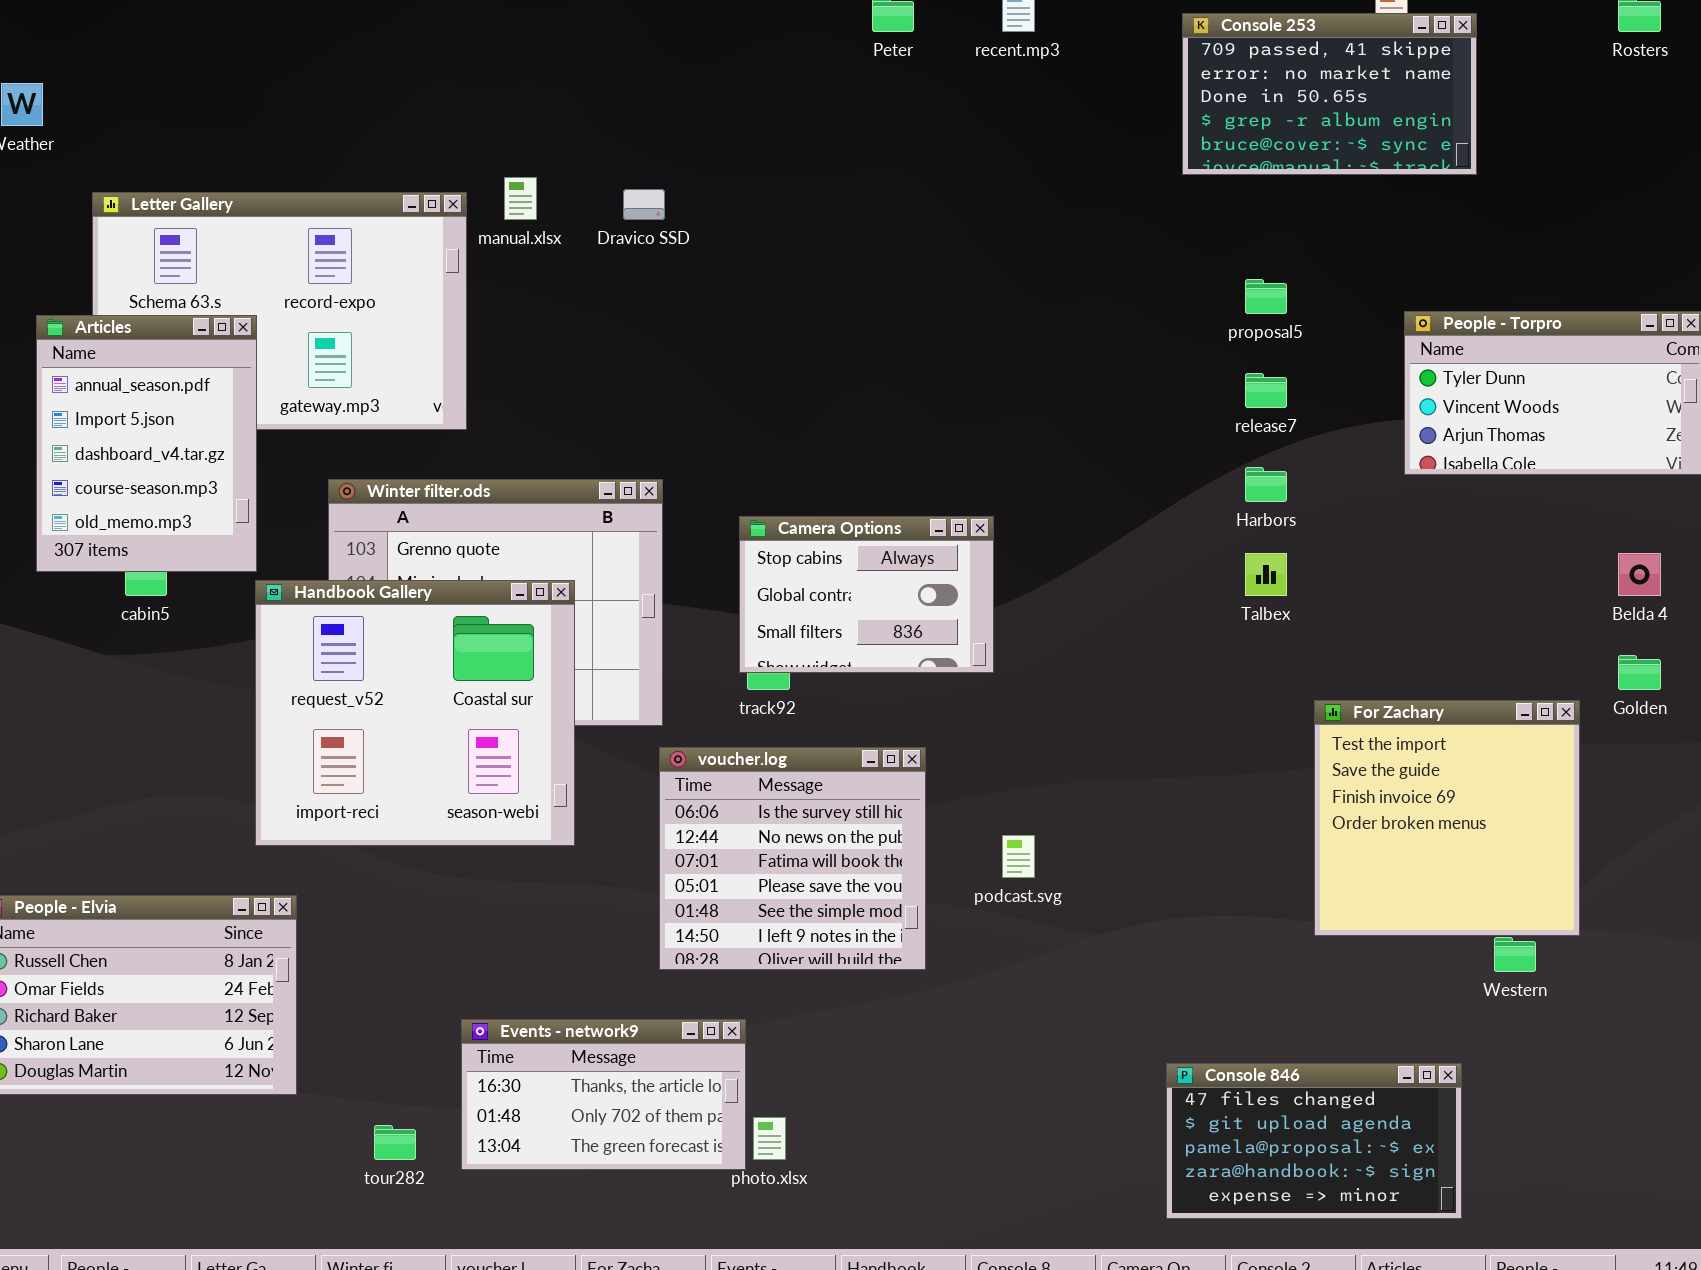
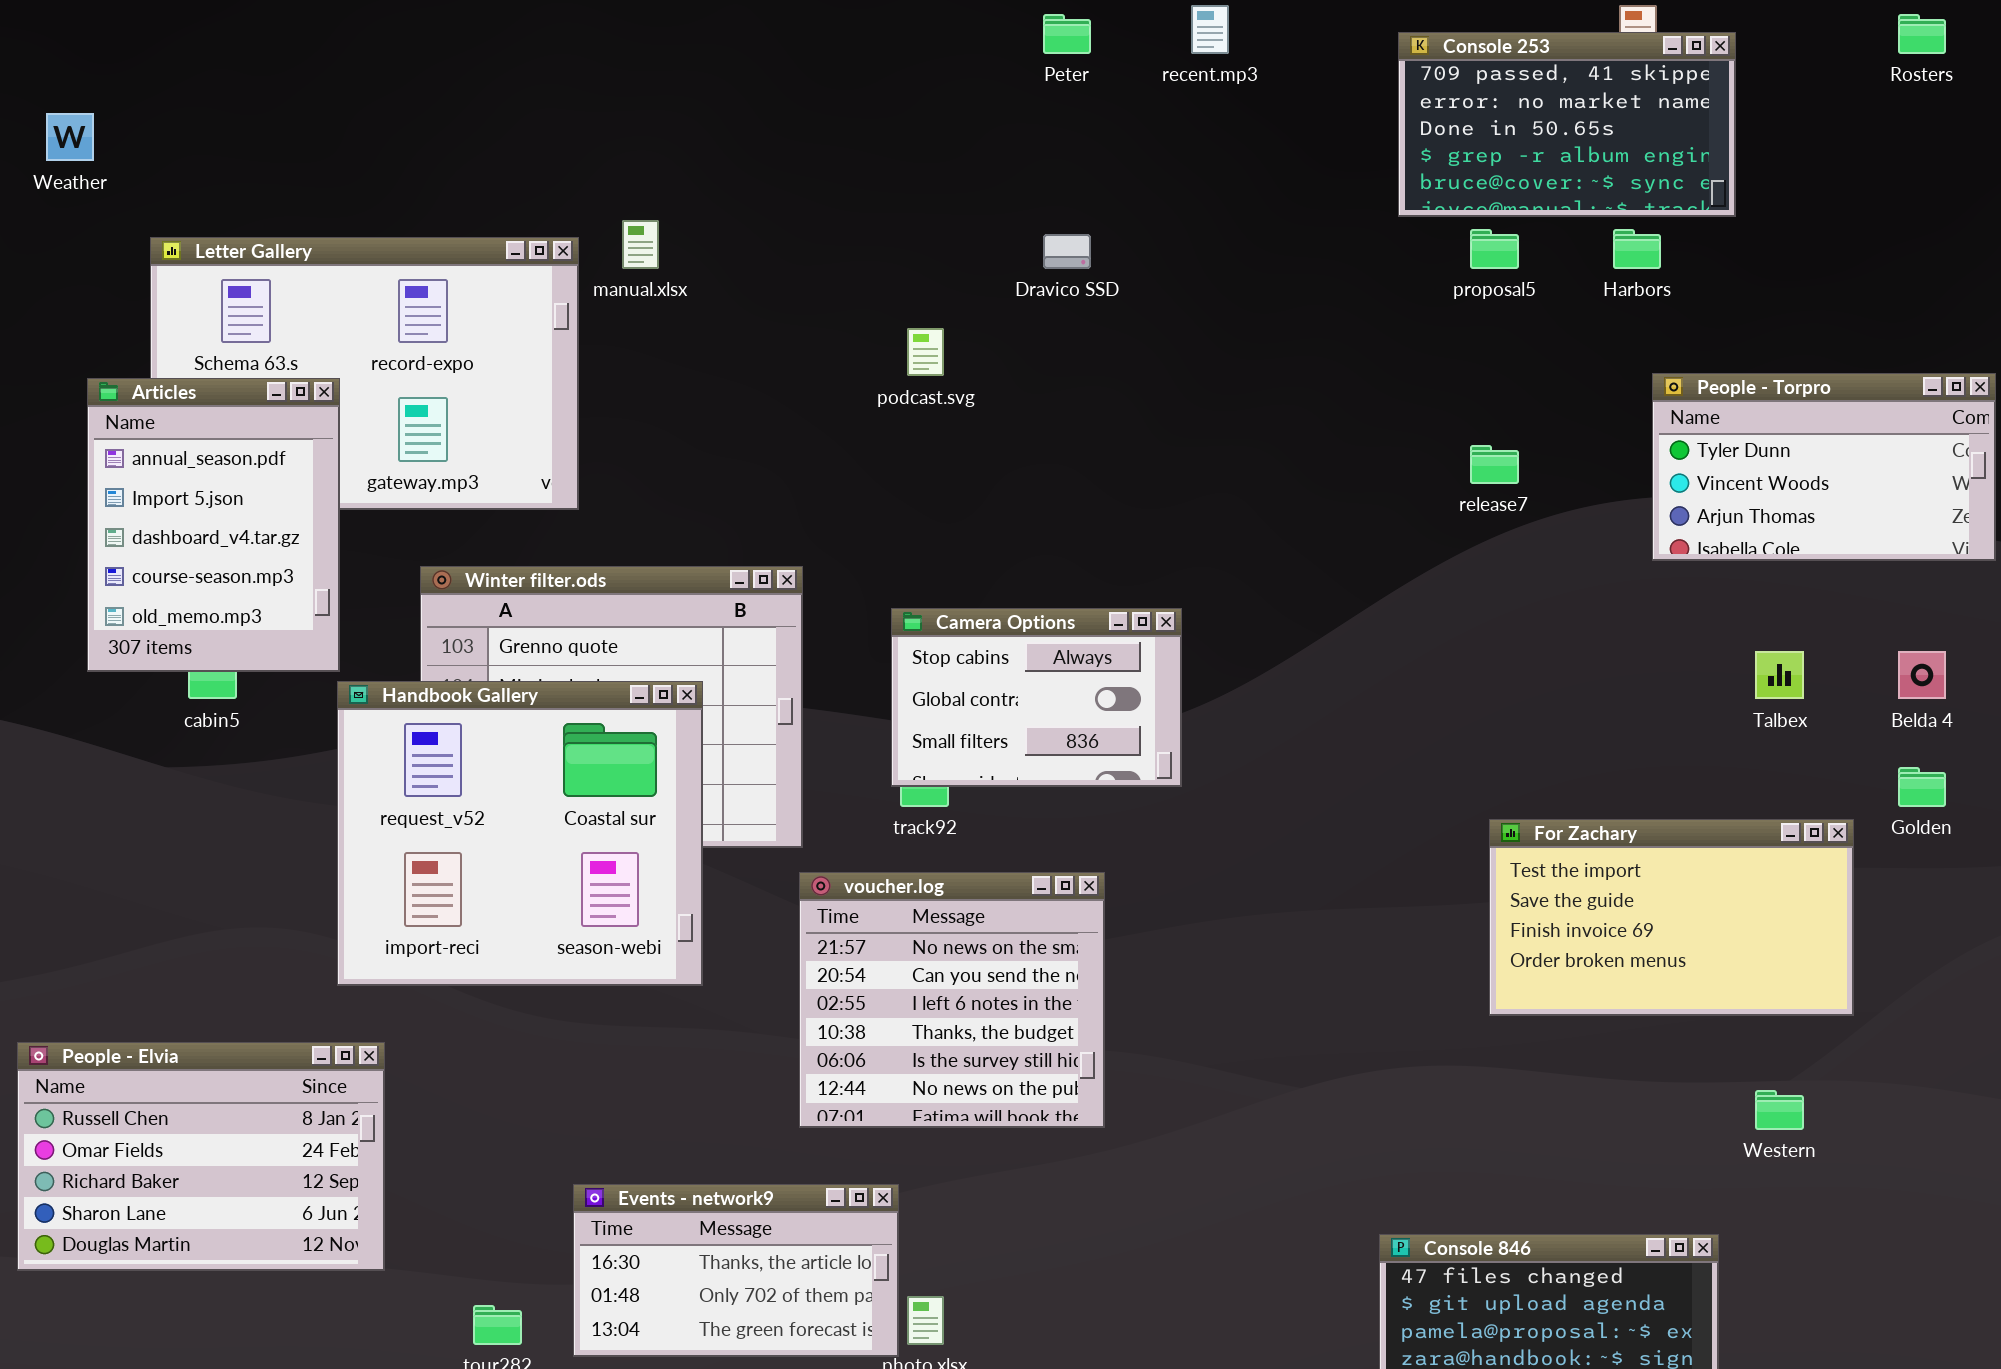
Dravico SSD: [623,189,665,220] -> [1043,234,1091,269], moved
proposal5: [1245,279,1287,314] -> [1470,229,1519,269], moved
Harbors: [1245,467,1287,502] -> [1613,229,1661,269], moved
Talbex: [1245,553,1287,596] -> [1755,651,1804,699], moved
For Zachary: [1314,700,1580,936] -> [1489,819,1854,1016], resized
voucher.log: [659,747,926,970] -> [799,872,1105,1128], scrolled up 4 rows
podcast.svg: [1002,835,1035,878] -> [907,328,944,376], moved

